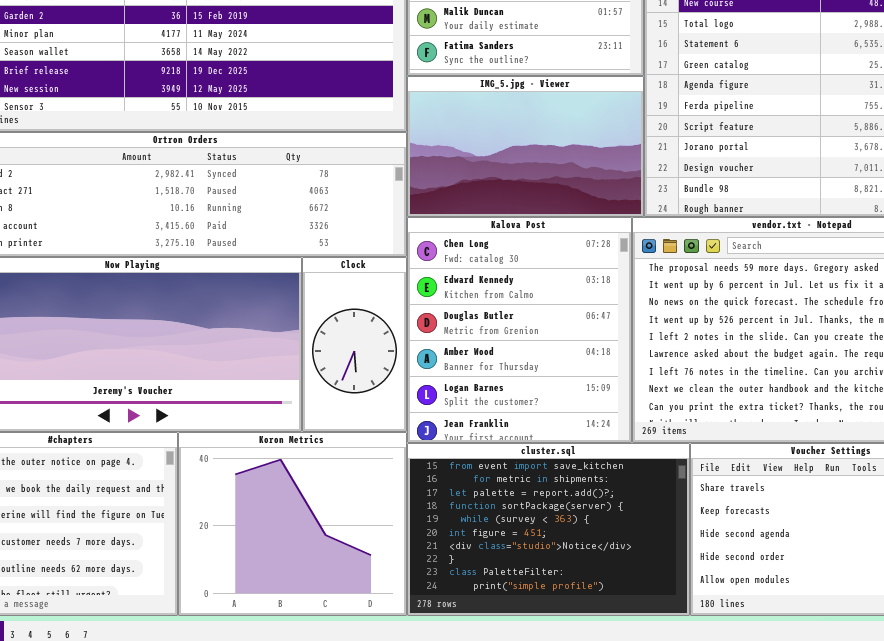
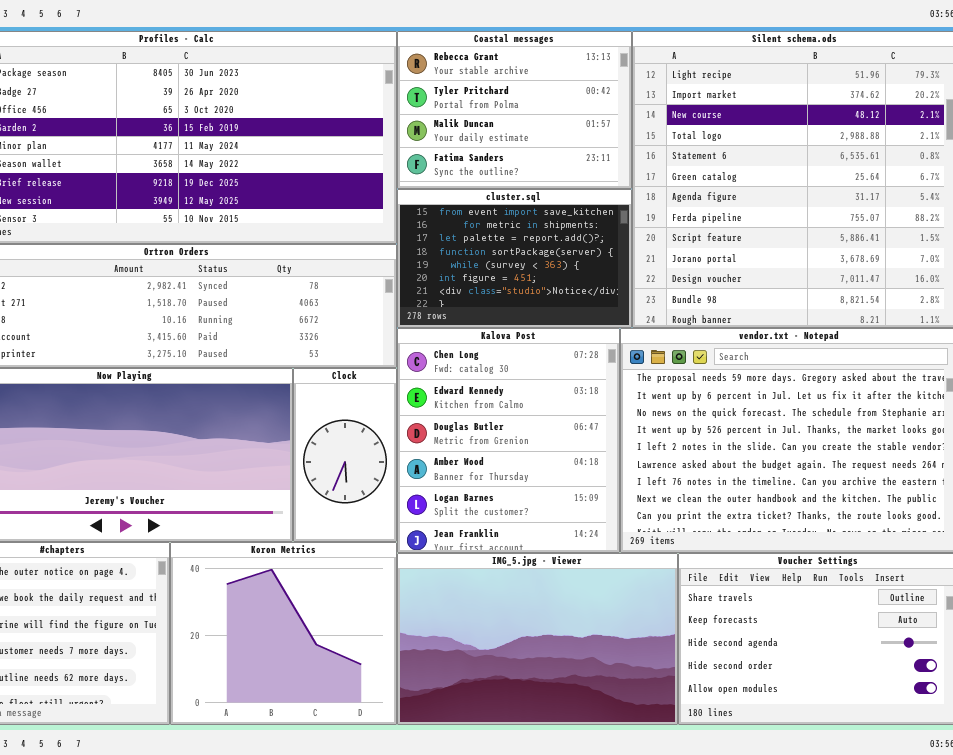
IMG_5.jpg - Viewer: [407,76,644,217] -> [397,553,678,725], moved, resized
cluster.sql: [407,443,690,616] -> [397,189,632,328], moved, resized

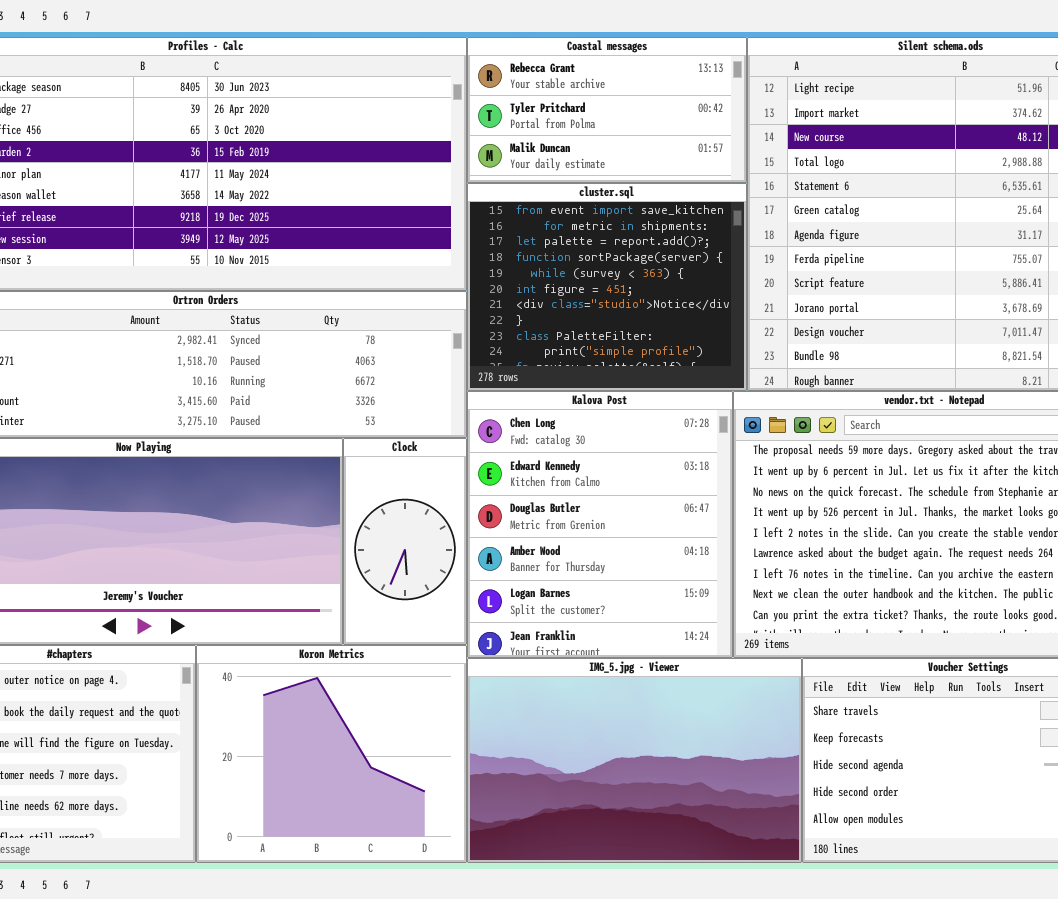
Coastal messages: [397,31,632,189] -> [467,37,747,183], resized
cluster.sql: [397,189,632,328] -> [467,183,747,391], resized

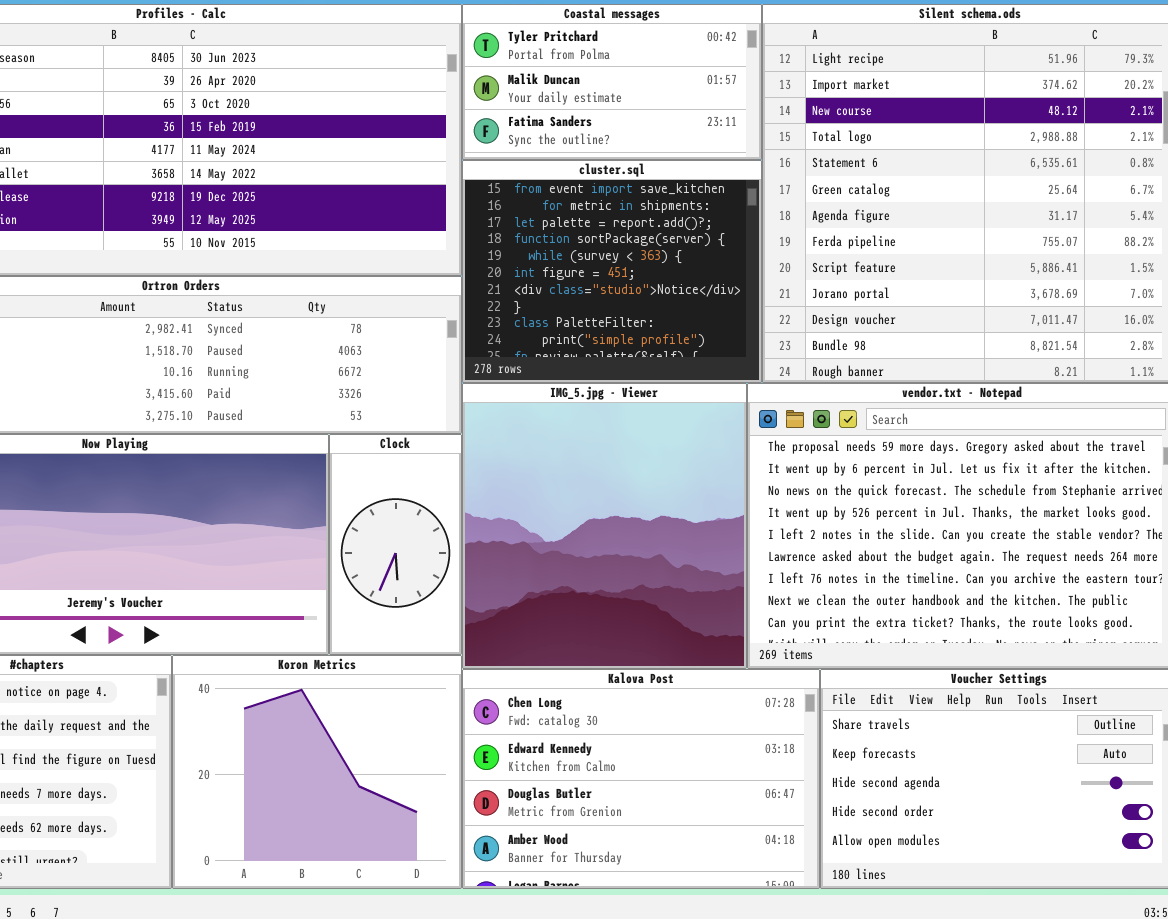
Coastal messages: [467,37,747,183] -> [462,4,762,160], scrolled down 1 row
Kalova Post: [467,391,733,658] -> [462,669,820,889], moved, resized
IMG_5.jpg - Viewer: [467,658,802,863] -> [462,383,747,669], moved, resized

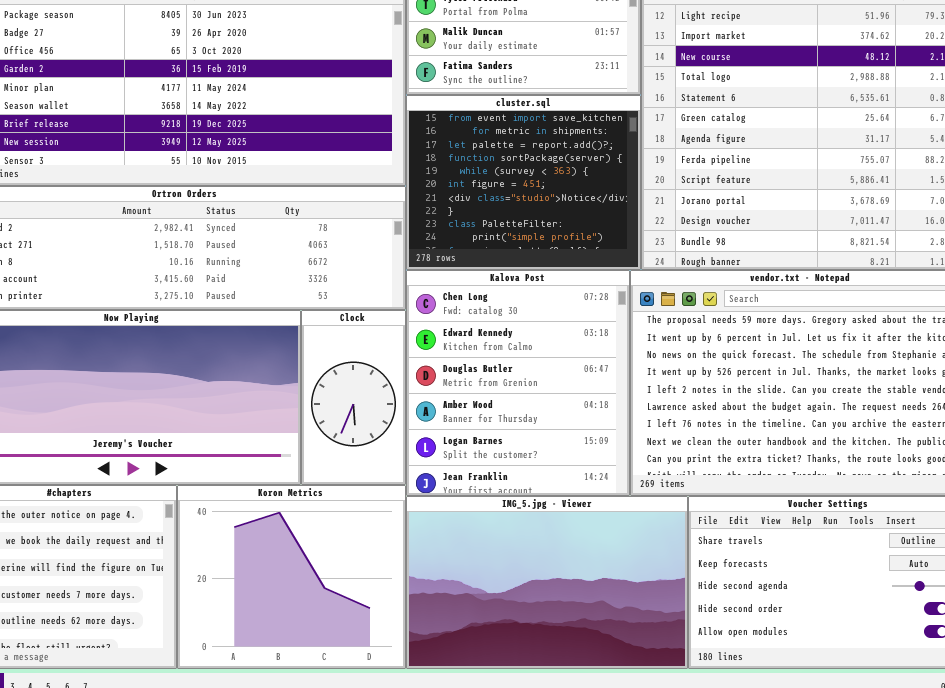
IMG_5.jpg - Viewer: [462,383,747,669] -> [406,496,688,669], moved, resized
Kalova Post: [462,669,820,889] -> [406,270,630,496], moved, resized

